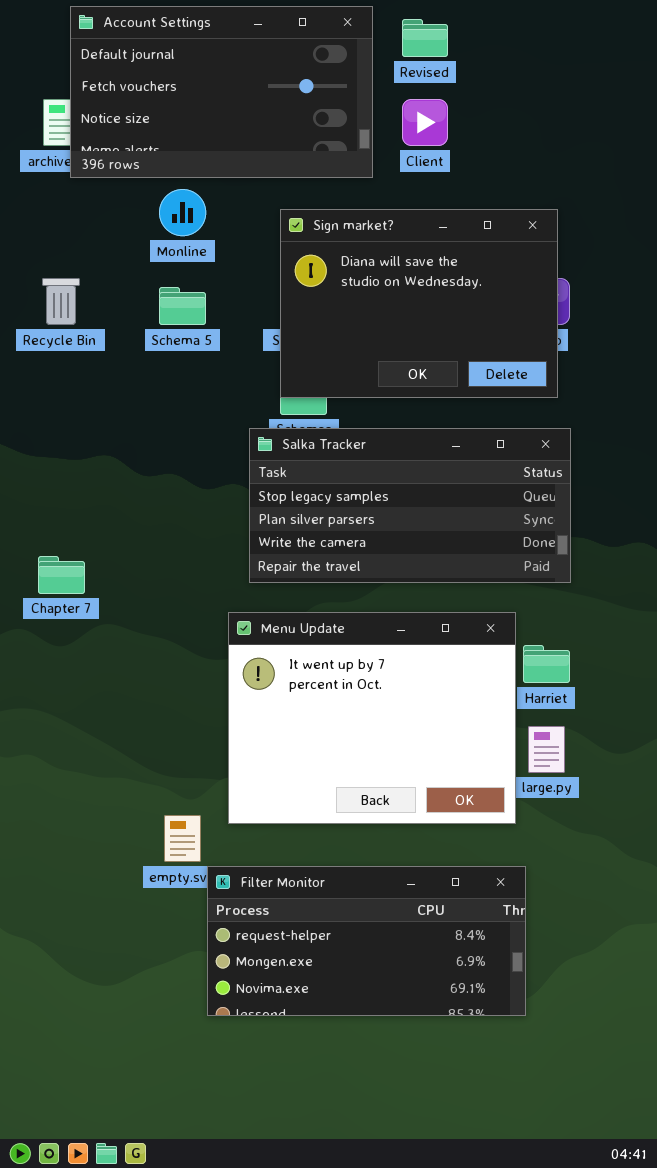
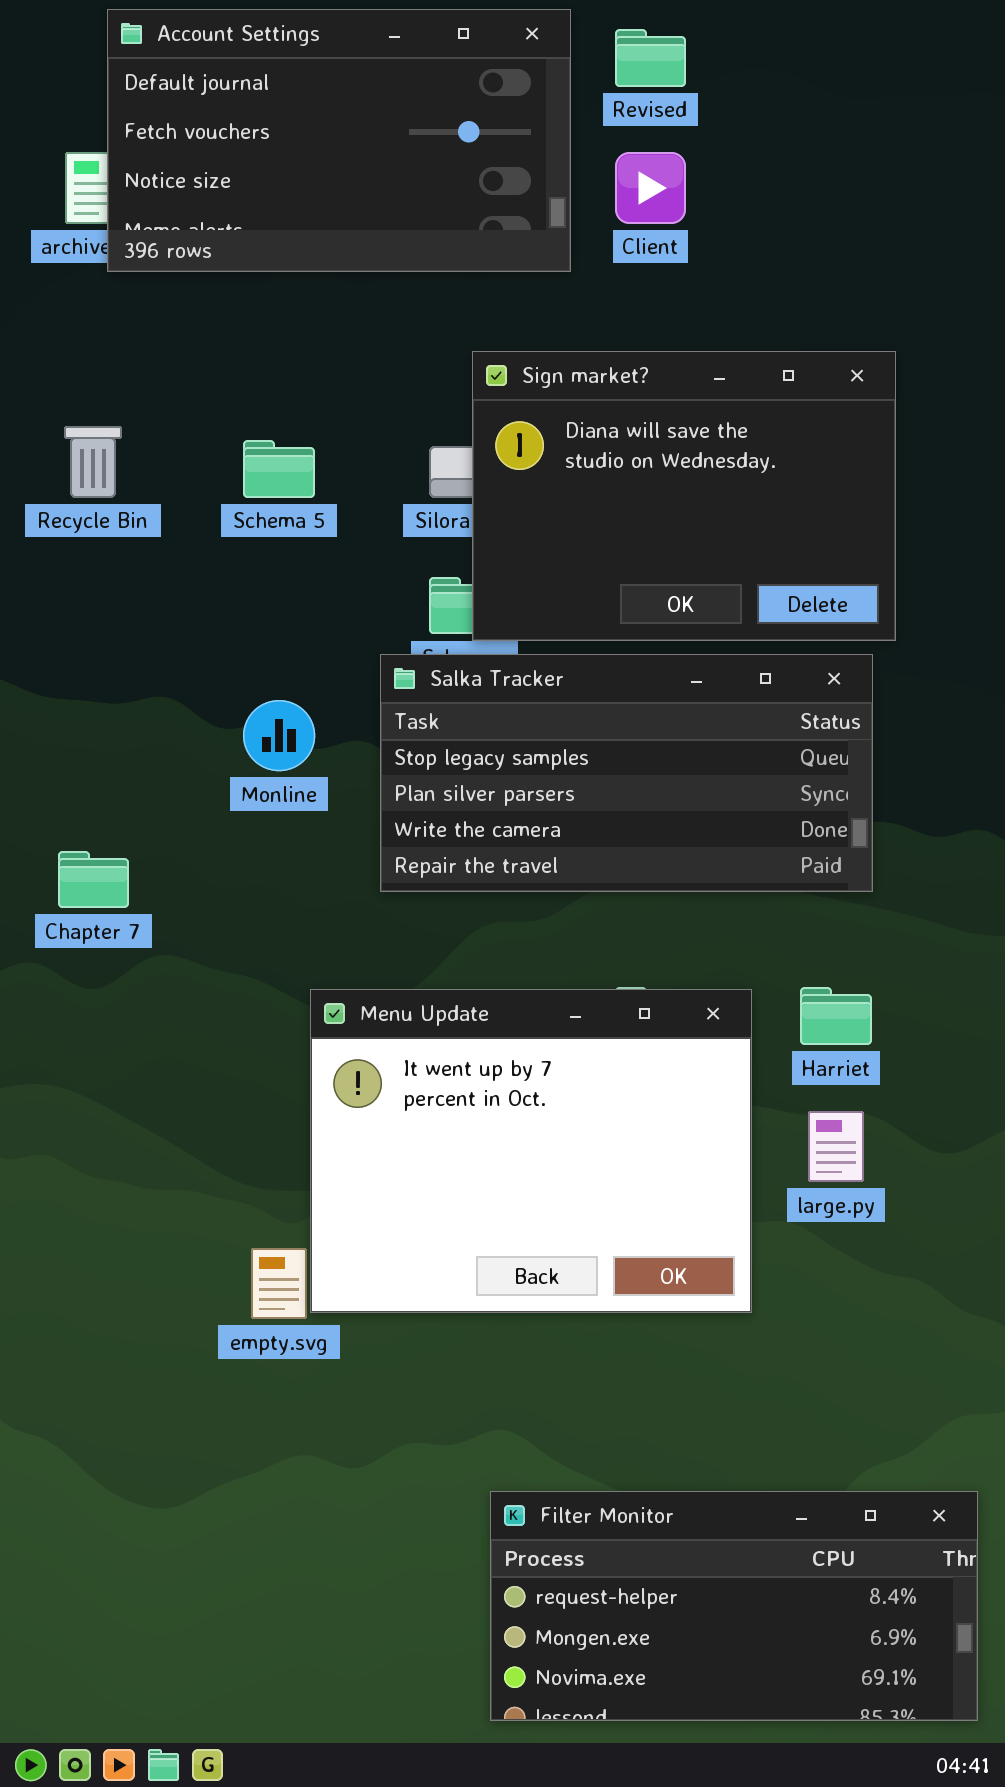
Monline: [159,189,206,236] -> [243,700,315,771], moved
Sign market?: [280,209,558,398] -> [472,351,896,641], moved
Menu Update: [228,612,516,824] -> [310,989,752,1313], moved
Filter Monitor: [207,866,526,1016] -> [490,1491,978,1721], moved

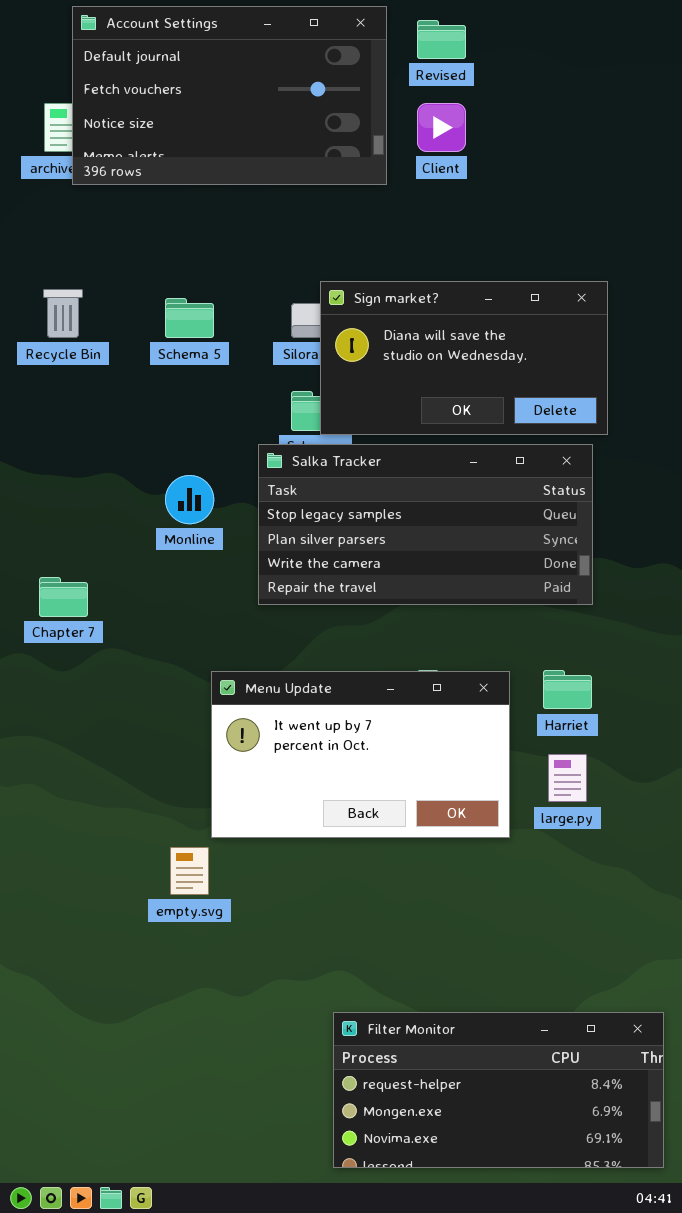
Sign market?: [472,351,896,641] -> [320,281,608,435], resized
Menu Update: [310,989,752,1313] -> [211,671,510,838], resized

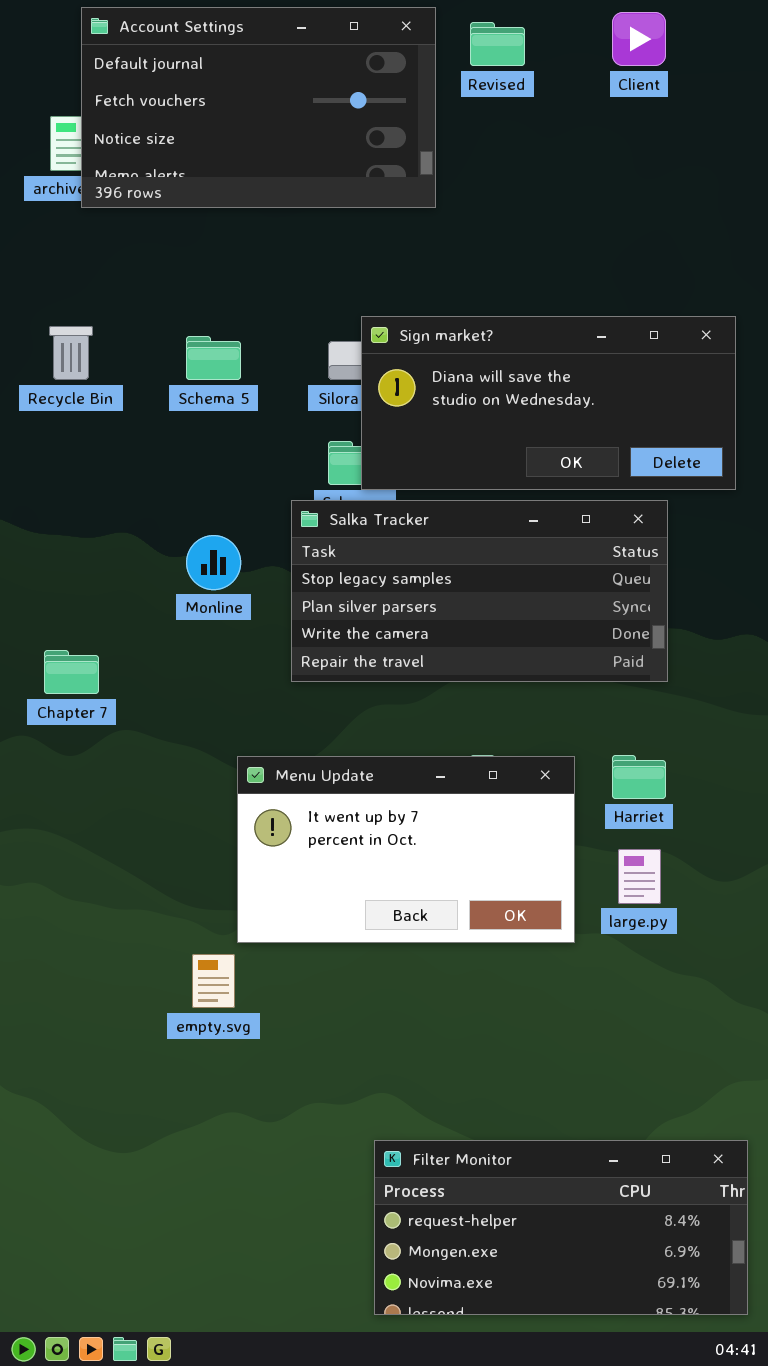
Client: [417,103,466,152] -> [612,12,666,66], moved
Sign market?: [320,281,608,435] -> [361,316,736,490], resized

